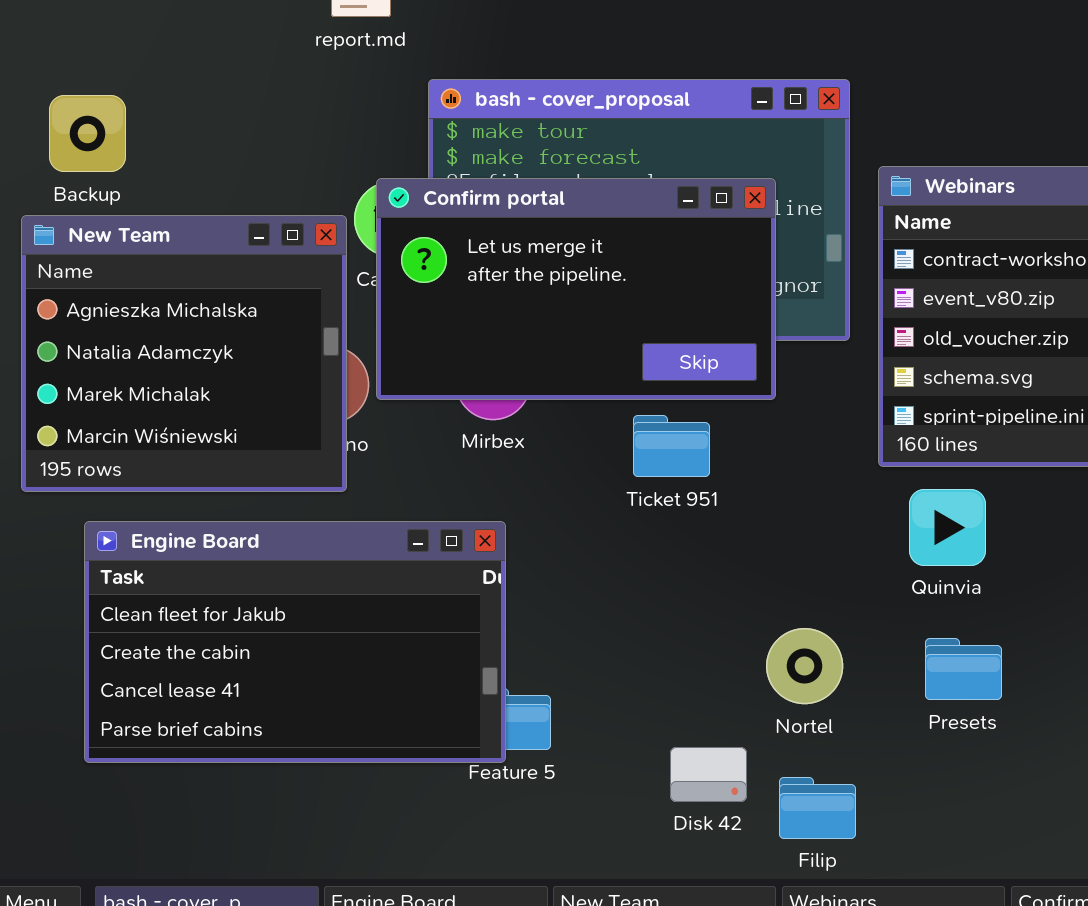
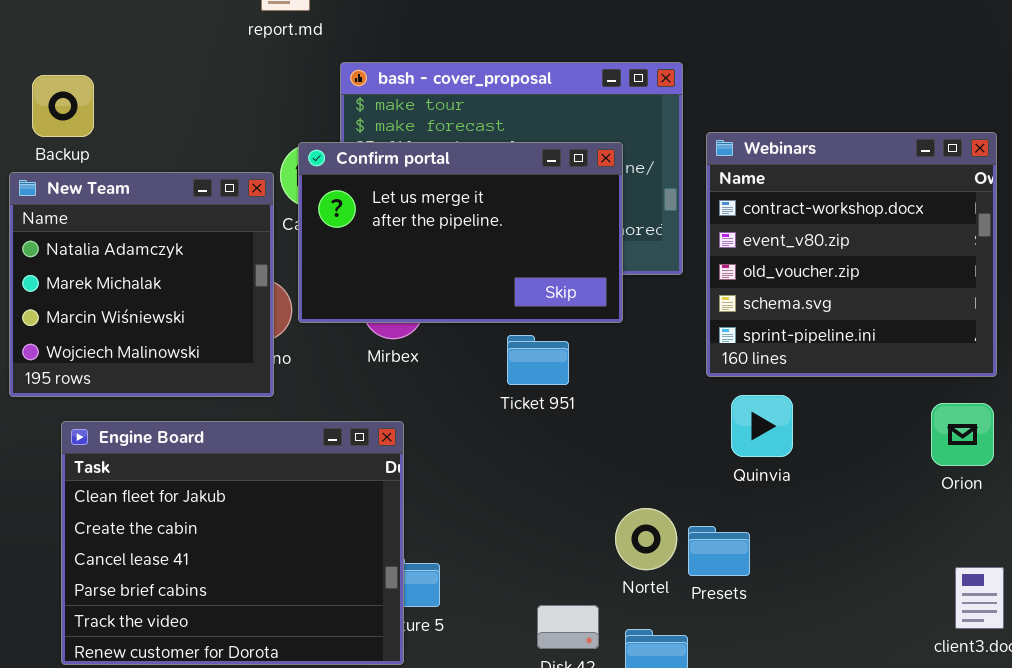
New Team: [21,215,347,492] -> [9,172,274,397], scrolled down 1 row
Engine Board: [84,521,506,763] -> [61,421,404,665], resized
Presets: [925,638,1002,700] -> [688,526,750,576], moved

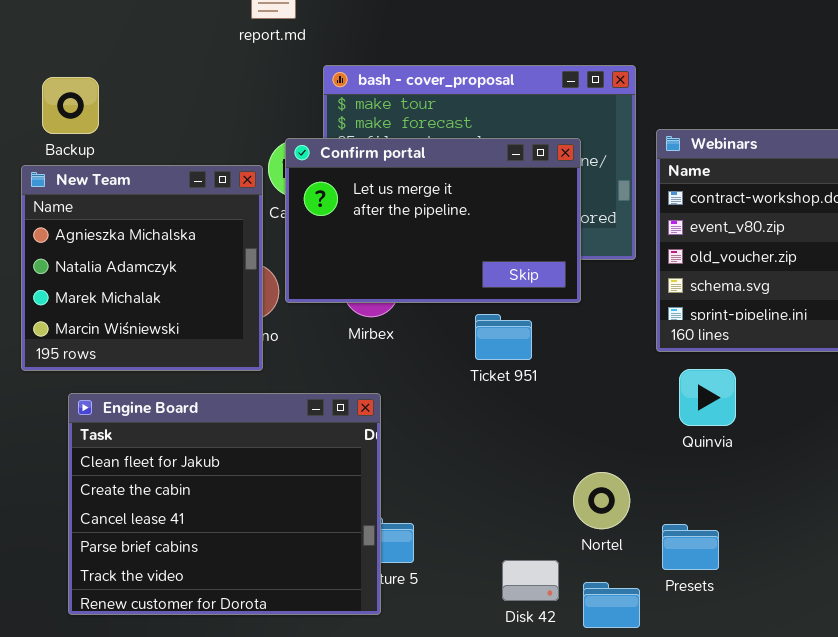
New Team: [9,172,274,397] -> [21,165,263,371], scrolled up 1 row
Presets: [688,526,750,576] -> [662,524,719,570], moved

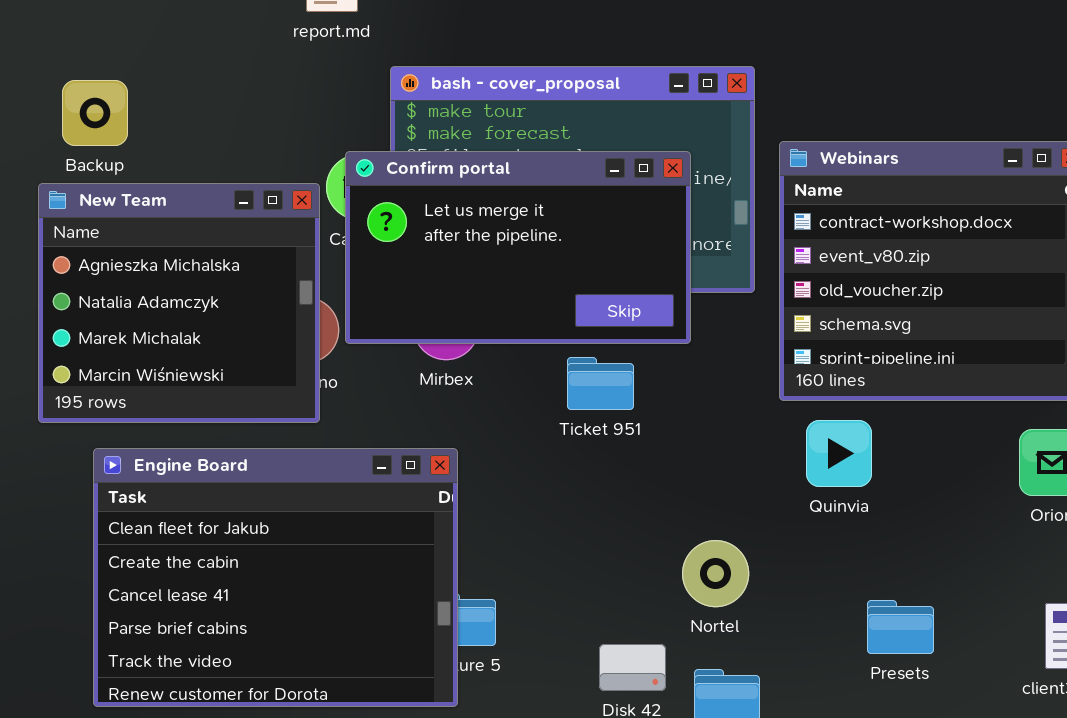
Presets: [662,524,719,570] -> [867,600,934,654], moved

